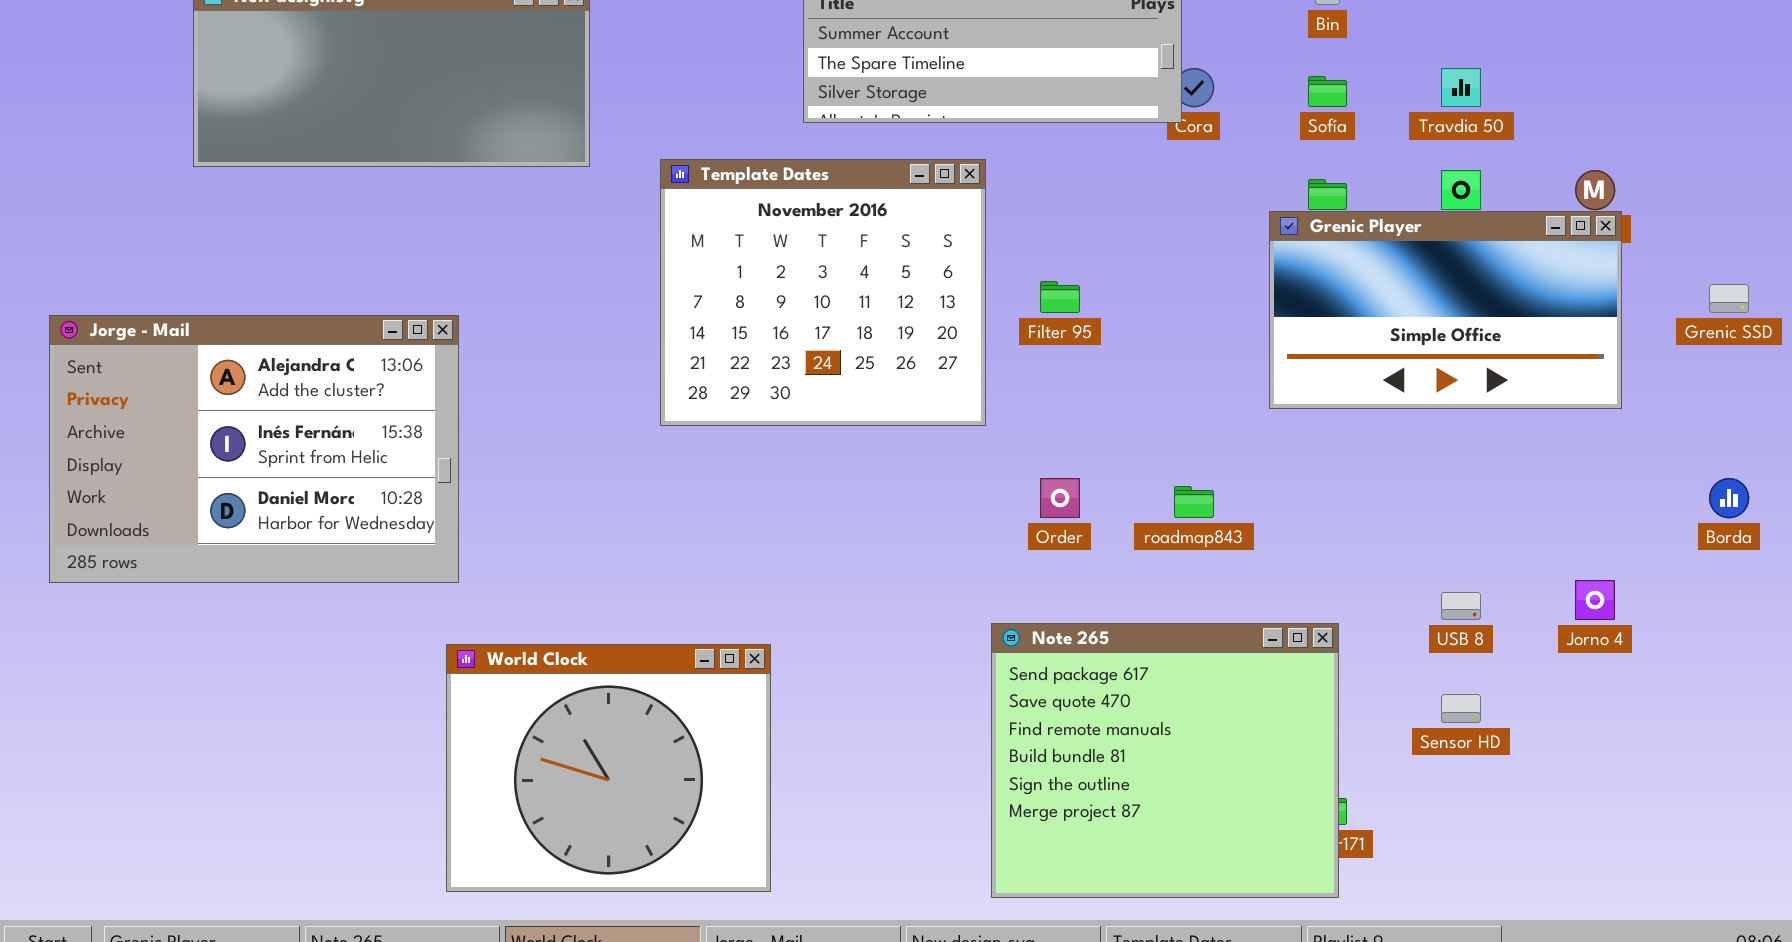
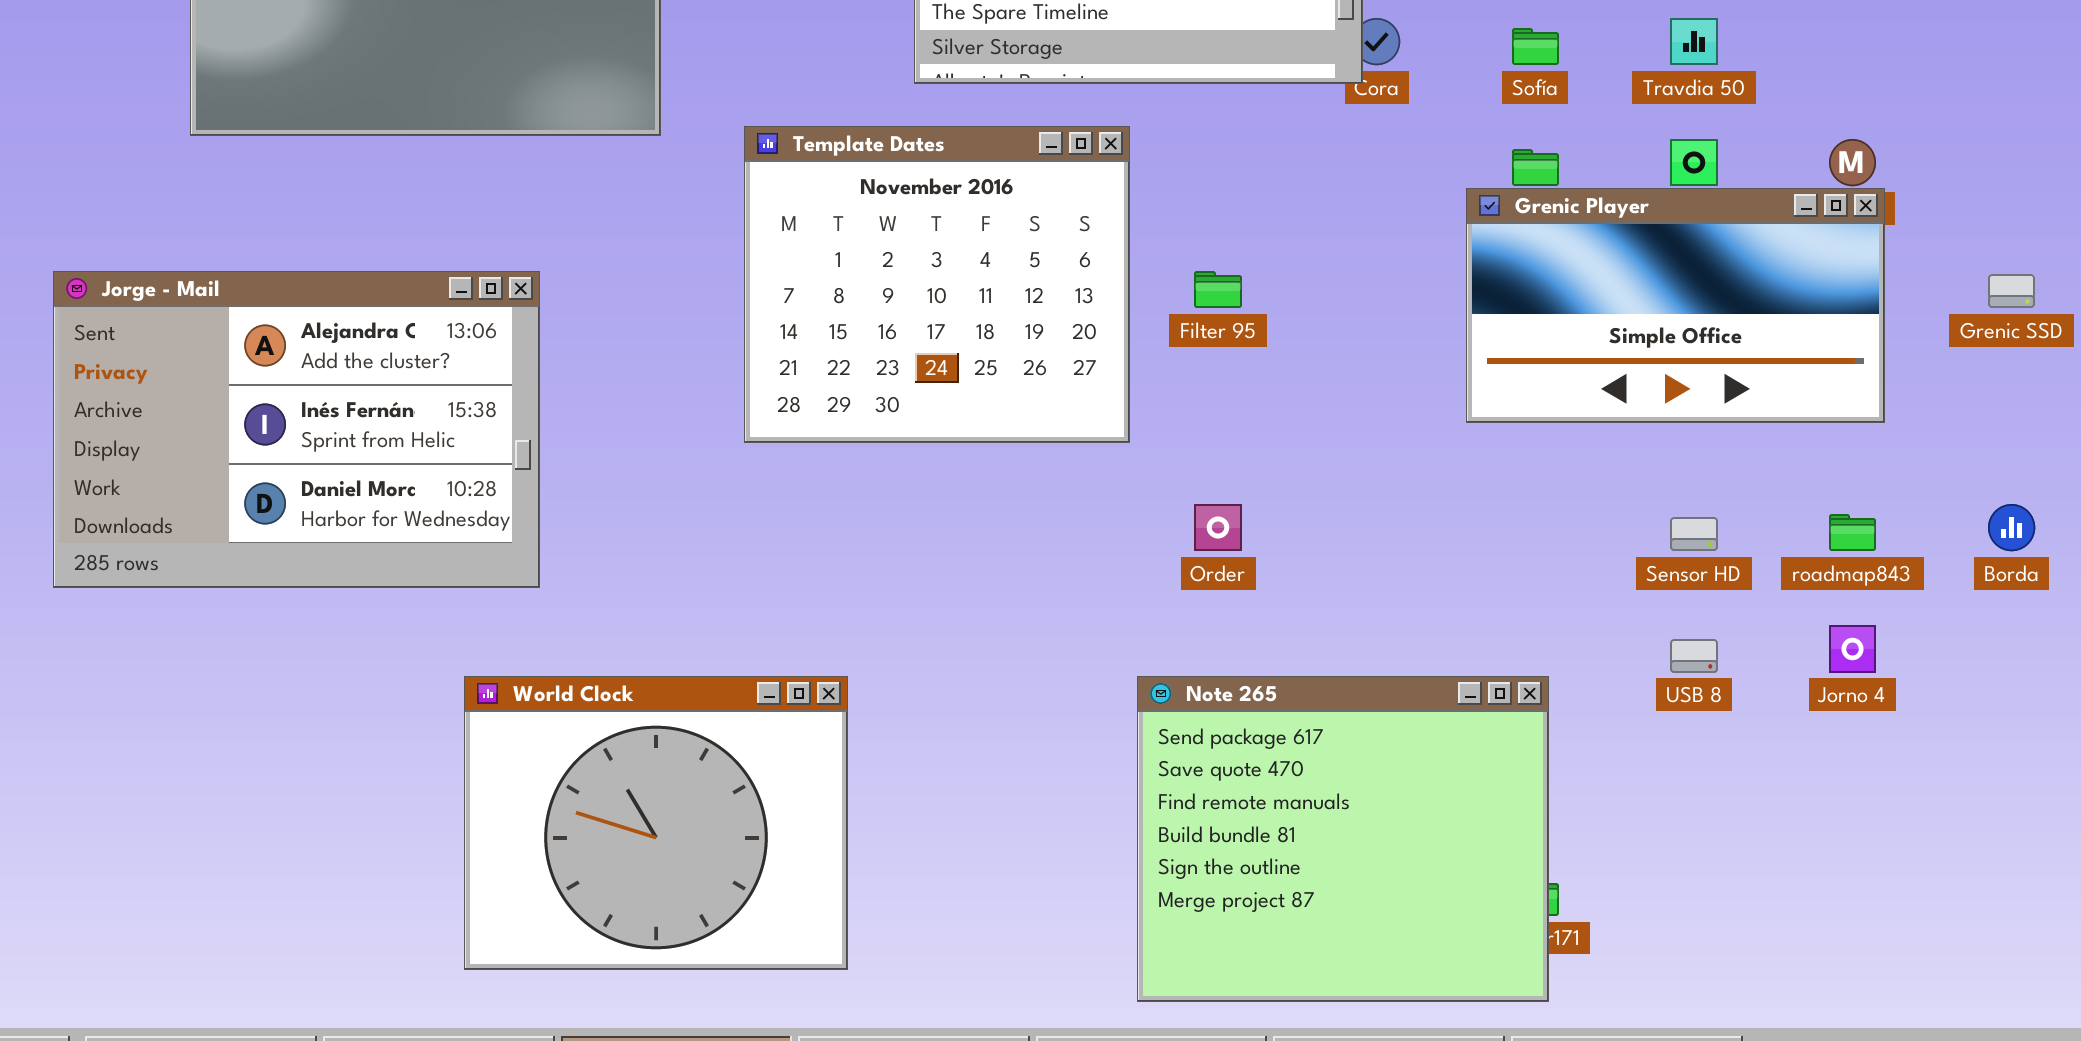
Jorge - Mail: [49,315,459,583] -> [53,271,540,588], moved
roadmap843: [1174,486,1214,518] -> [1829,514,1876,551], moved
World Clock: [446,644,771,892] -> [464,676,848,970], moved
Sensor HD: [1441,694,1481,723] -> [1670,517,1718,551], moved

